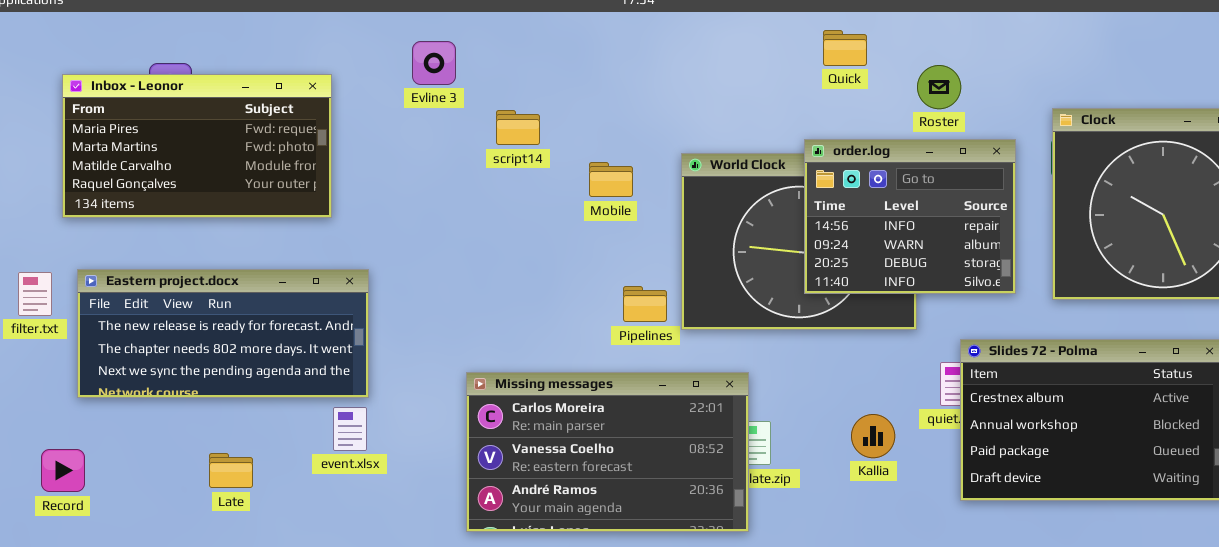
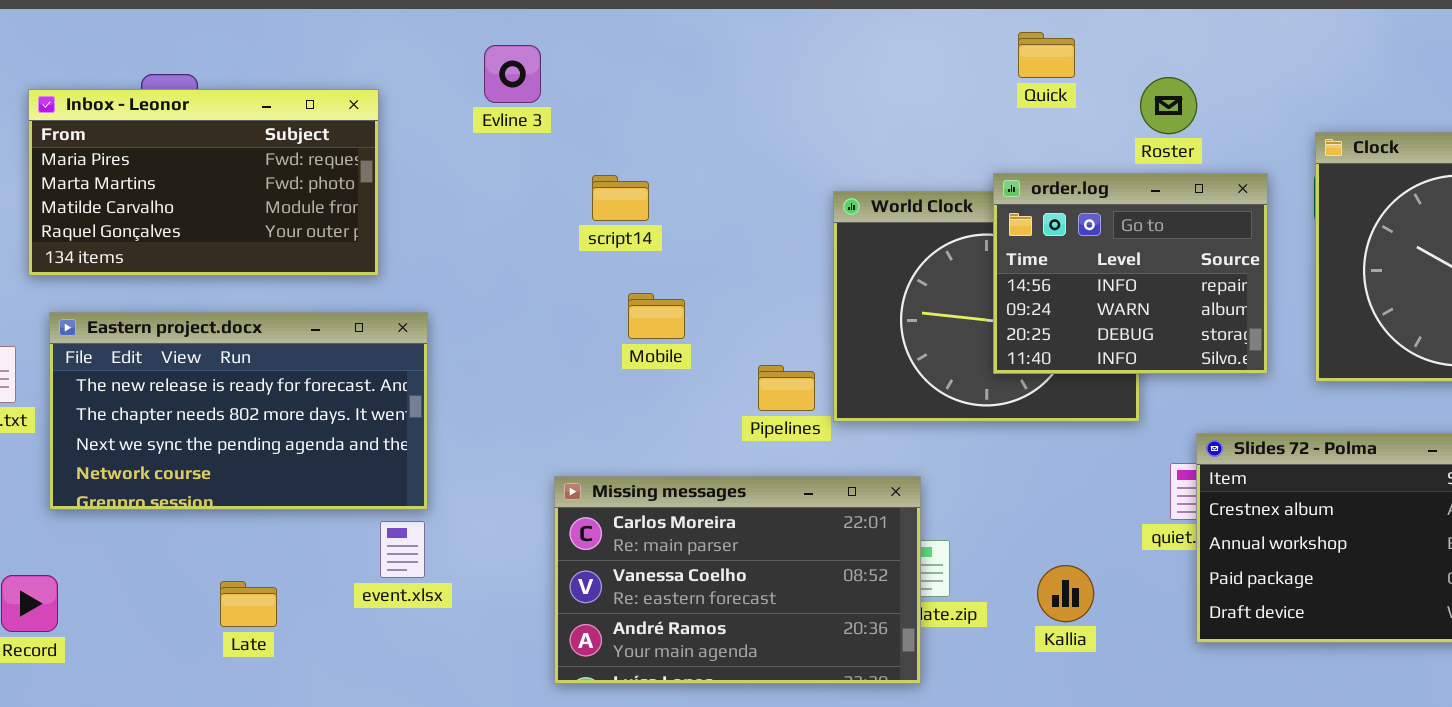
script14: [496,110,540,145] -> [592,175,649,221], moved
Mobile: [589,162,633,197] -> [628,293,685,339], moved
Eastern project.docx: [77,269,369,398] -> [49,312,428,510], resized
Kallia: [851,414,895,458] -> [1037,565,1094,622], moved

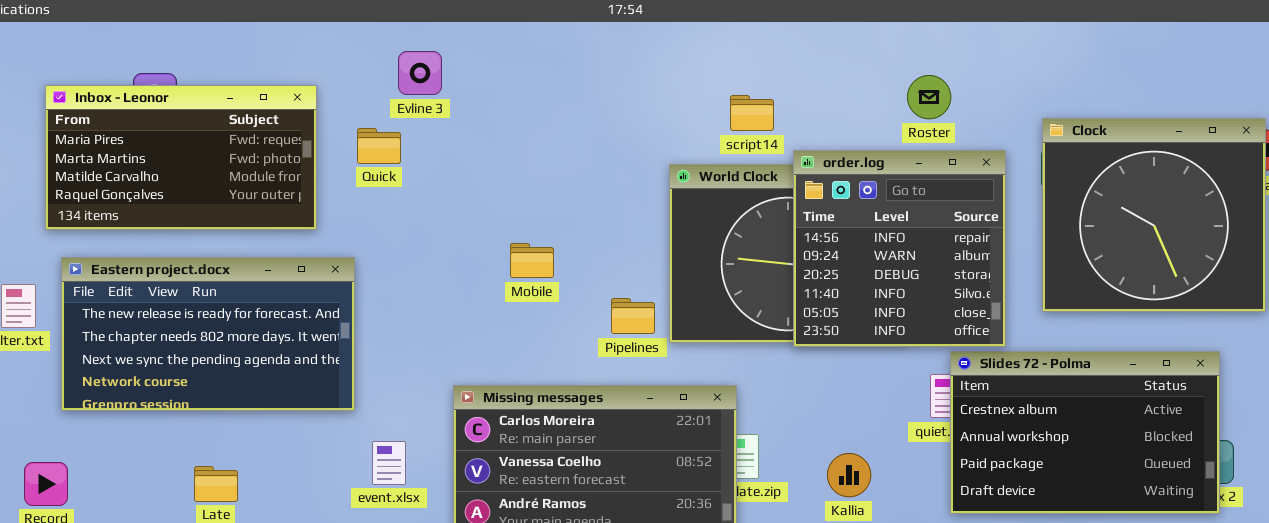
Quick: [1018,32,1075,78] -> [357,128,401,164], moved
order.log: [993,173,1268,374] -> [793,150,1006,347], resized
script14: [592,175,649,221] -> [730,95,774,131], moved
event.xlsx: [380,521,425,578] -> [372,441,406,485], moved

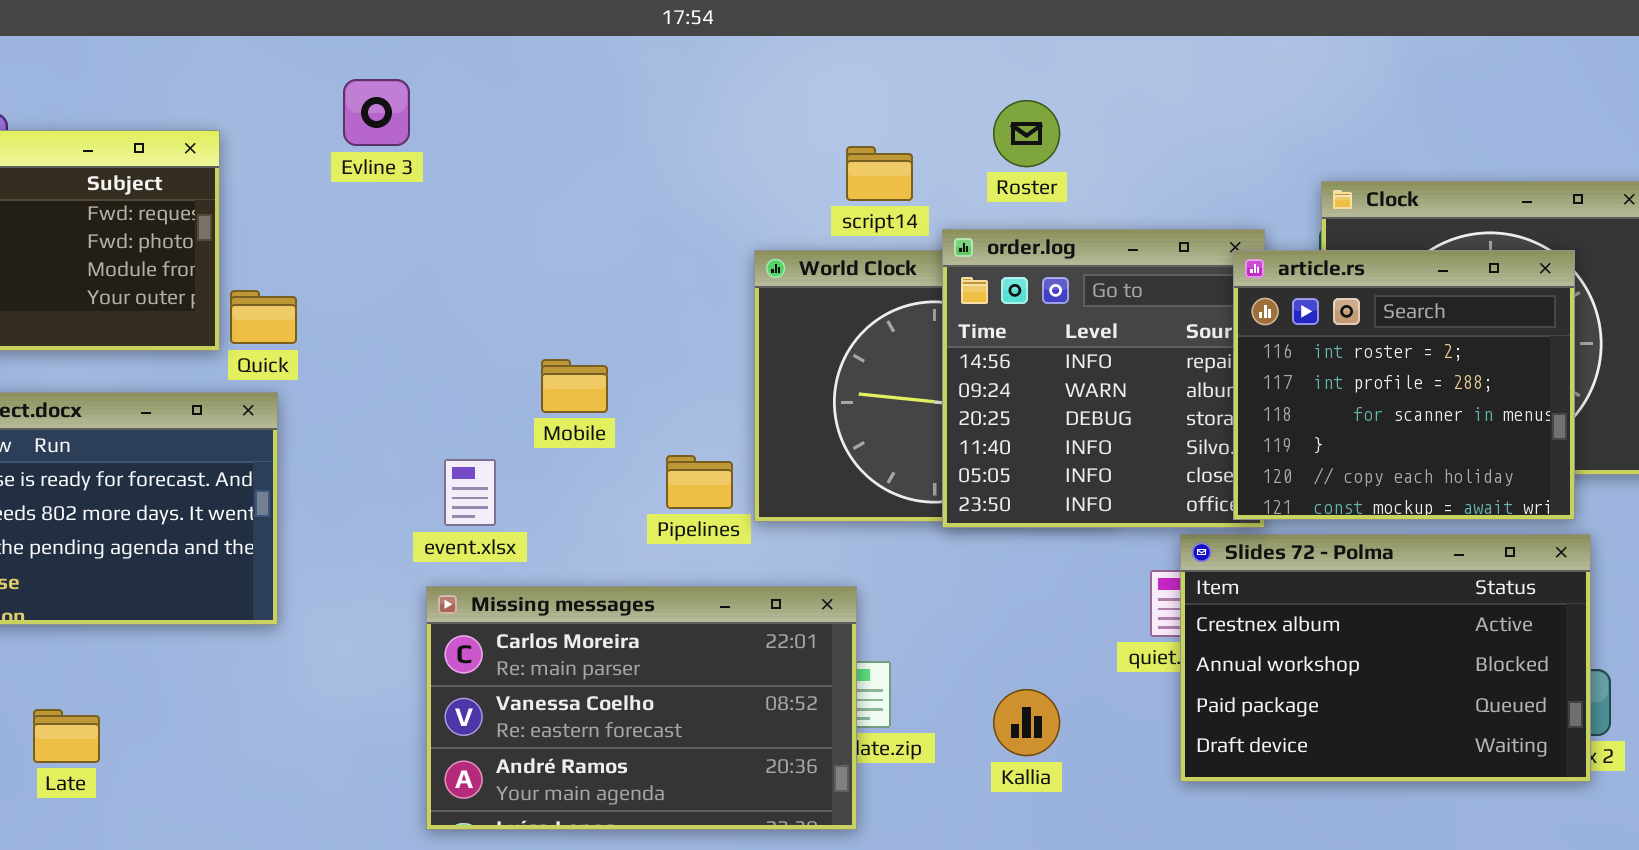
Roster: [907,75,951,119] -> [993,100,1060,167], moved
Quick: [357,128,401,164] -> [230,290,297,344], moved
article.rs: none -> [1233,250,1575,520], opened
Mobile: [510,243,554,278] -> [541,359,608,413], moved
event.xlsx: [372,441,406,485] -> [444,459,496,526], moved

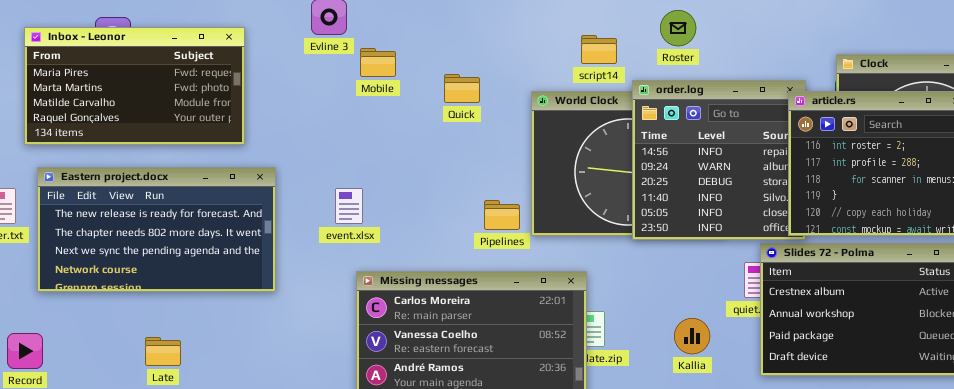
Quick: [230,290,297,344] -> [444,74,480,103], moved
Mobile: [541,359,608,413] -> [360,48,396,77], moved
event.xlsx: [444,459,496,526] -> [335,188,363,224], moved
Kallia: [993,689,1060,756] -> [674,318,710,354], moved

